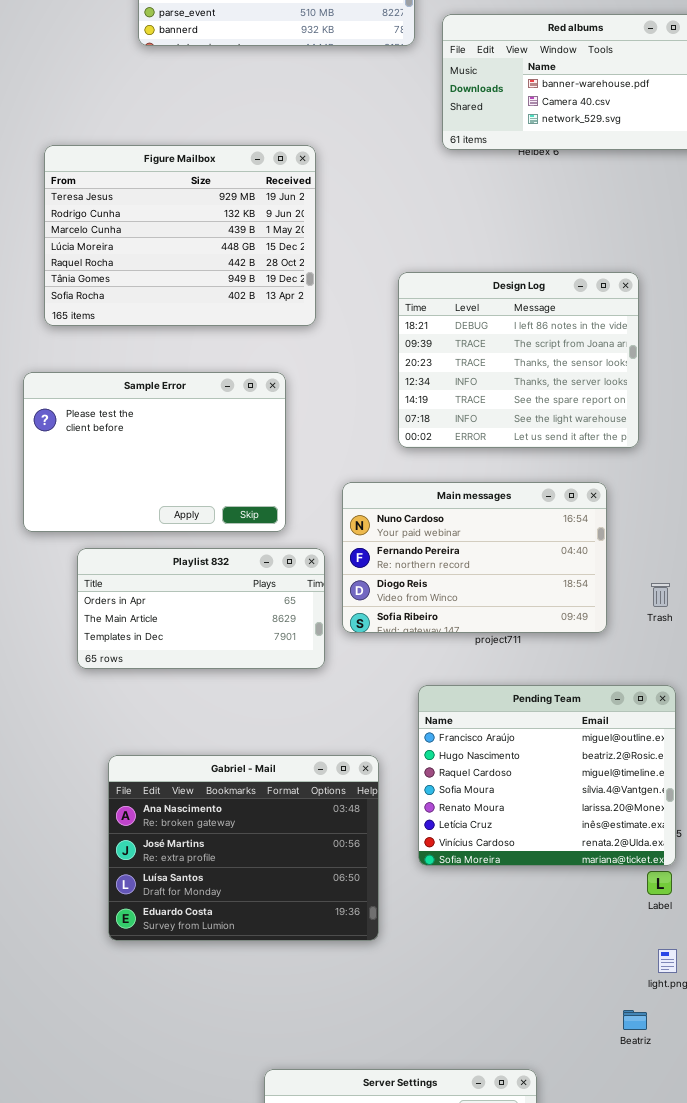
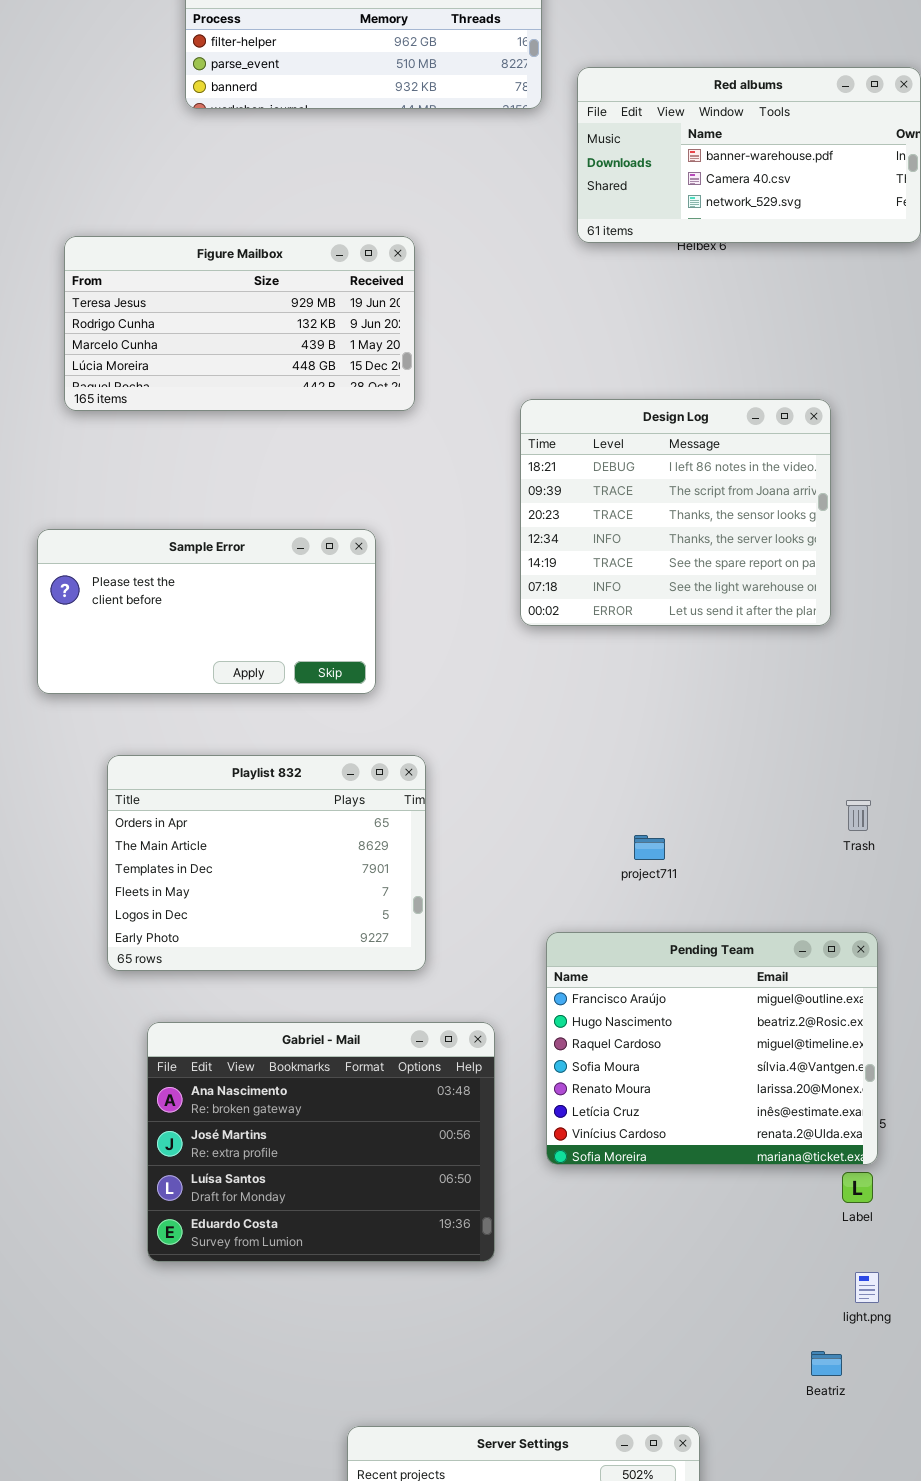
Figure Mailbox: [44,145,316,326] -> [64,236,415,411], resized
Sample Error: [23,372,286,532] -> [37,529,376,694], resized
Main messages: [342,482,607,633] -> none, closed
Playlist 832: [77,548,325,669] -> [107,755,426,971], resized

